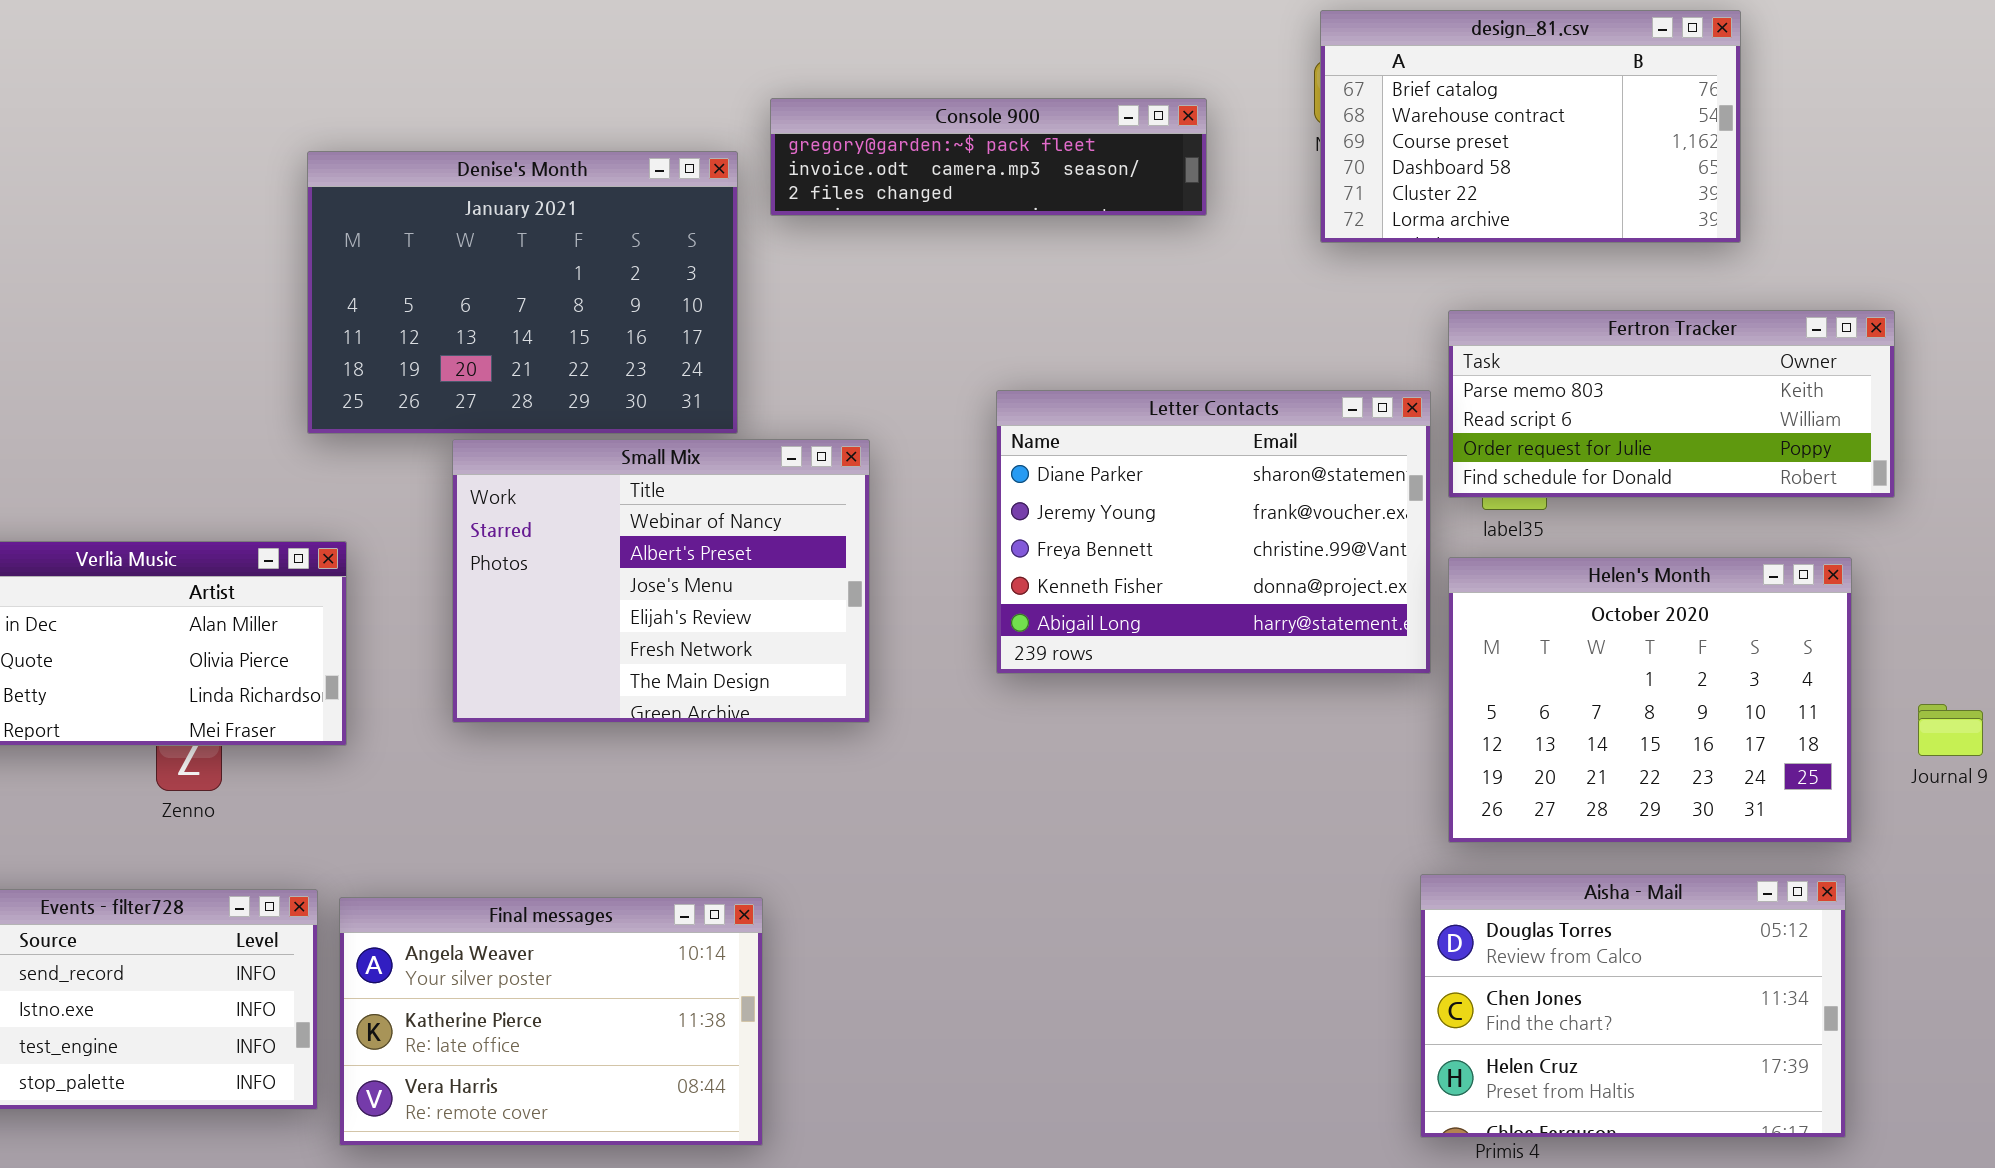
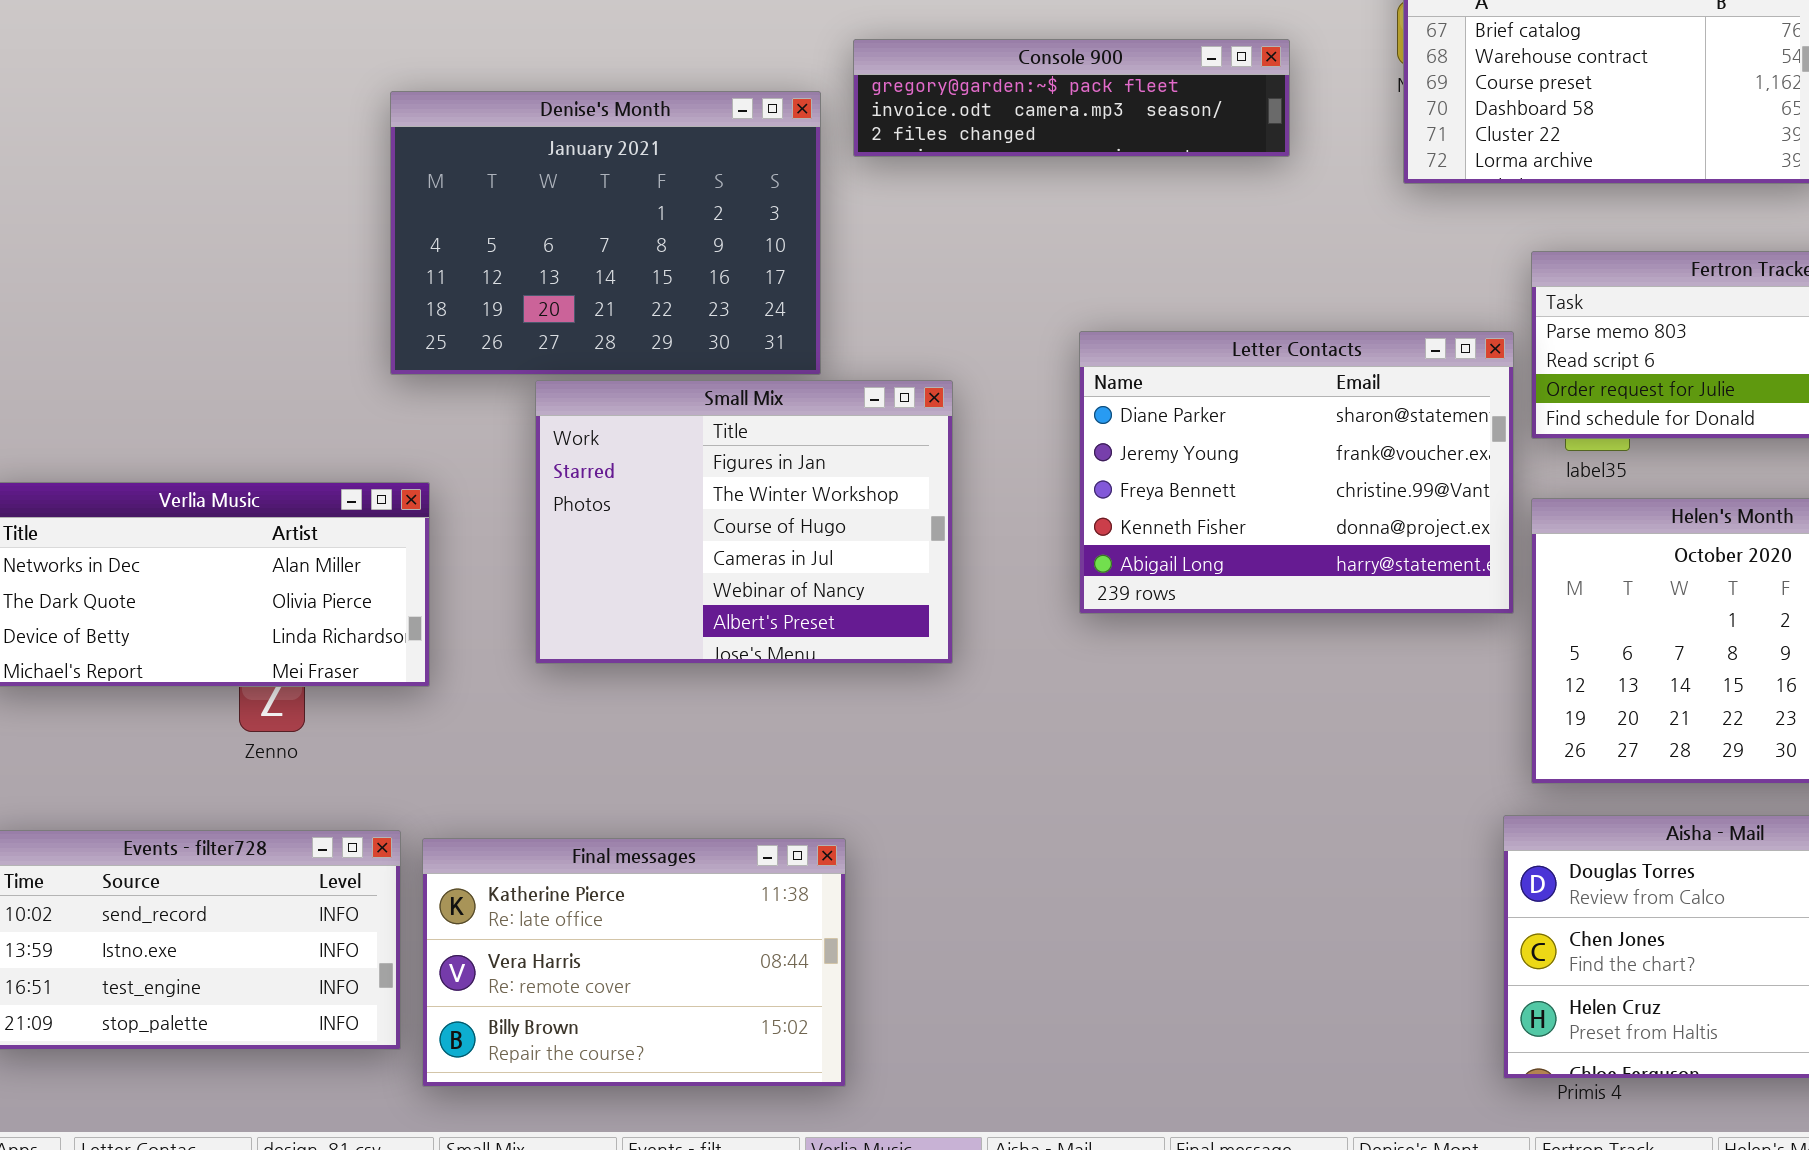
Small Mix: [452,439,870,723] -> [535,380,953,664], scrolled up 4 rows
Final messages: [339,897,763,1146] -> [422,838,846,1087], scrolled down 1 row

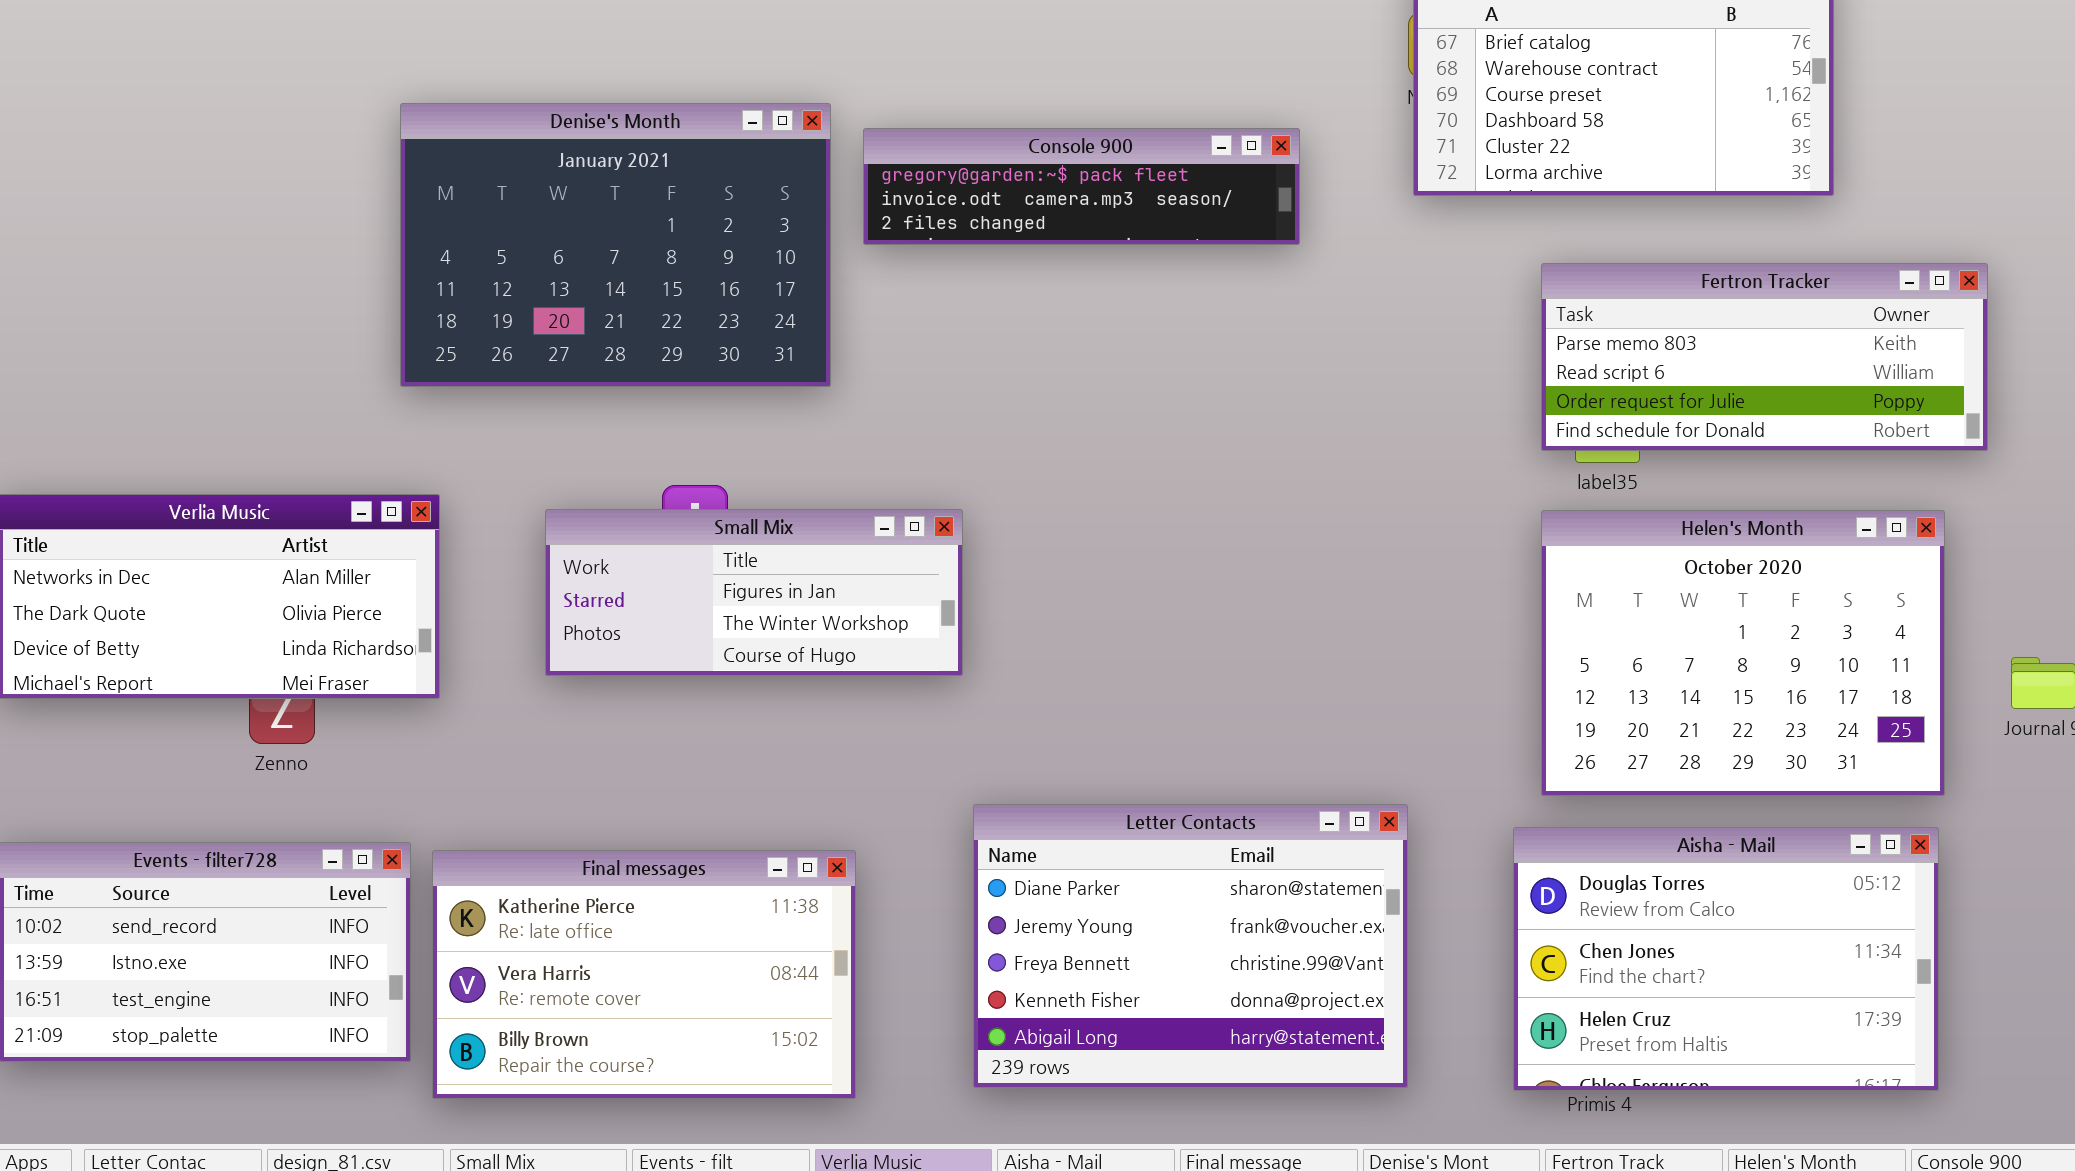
Console 900: [853,39,1290,157] -> [863,128,1300,245], moved
Letter Contacts: [1079,331,1514,614] -> [973,804,1408,1088], moved
Small Mix: [535,380,953,664] -> [545,509,963,676], resized

